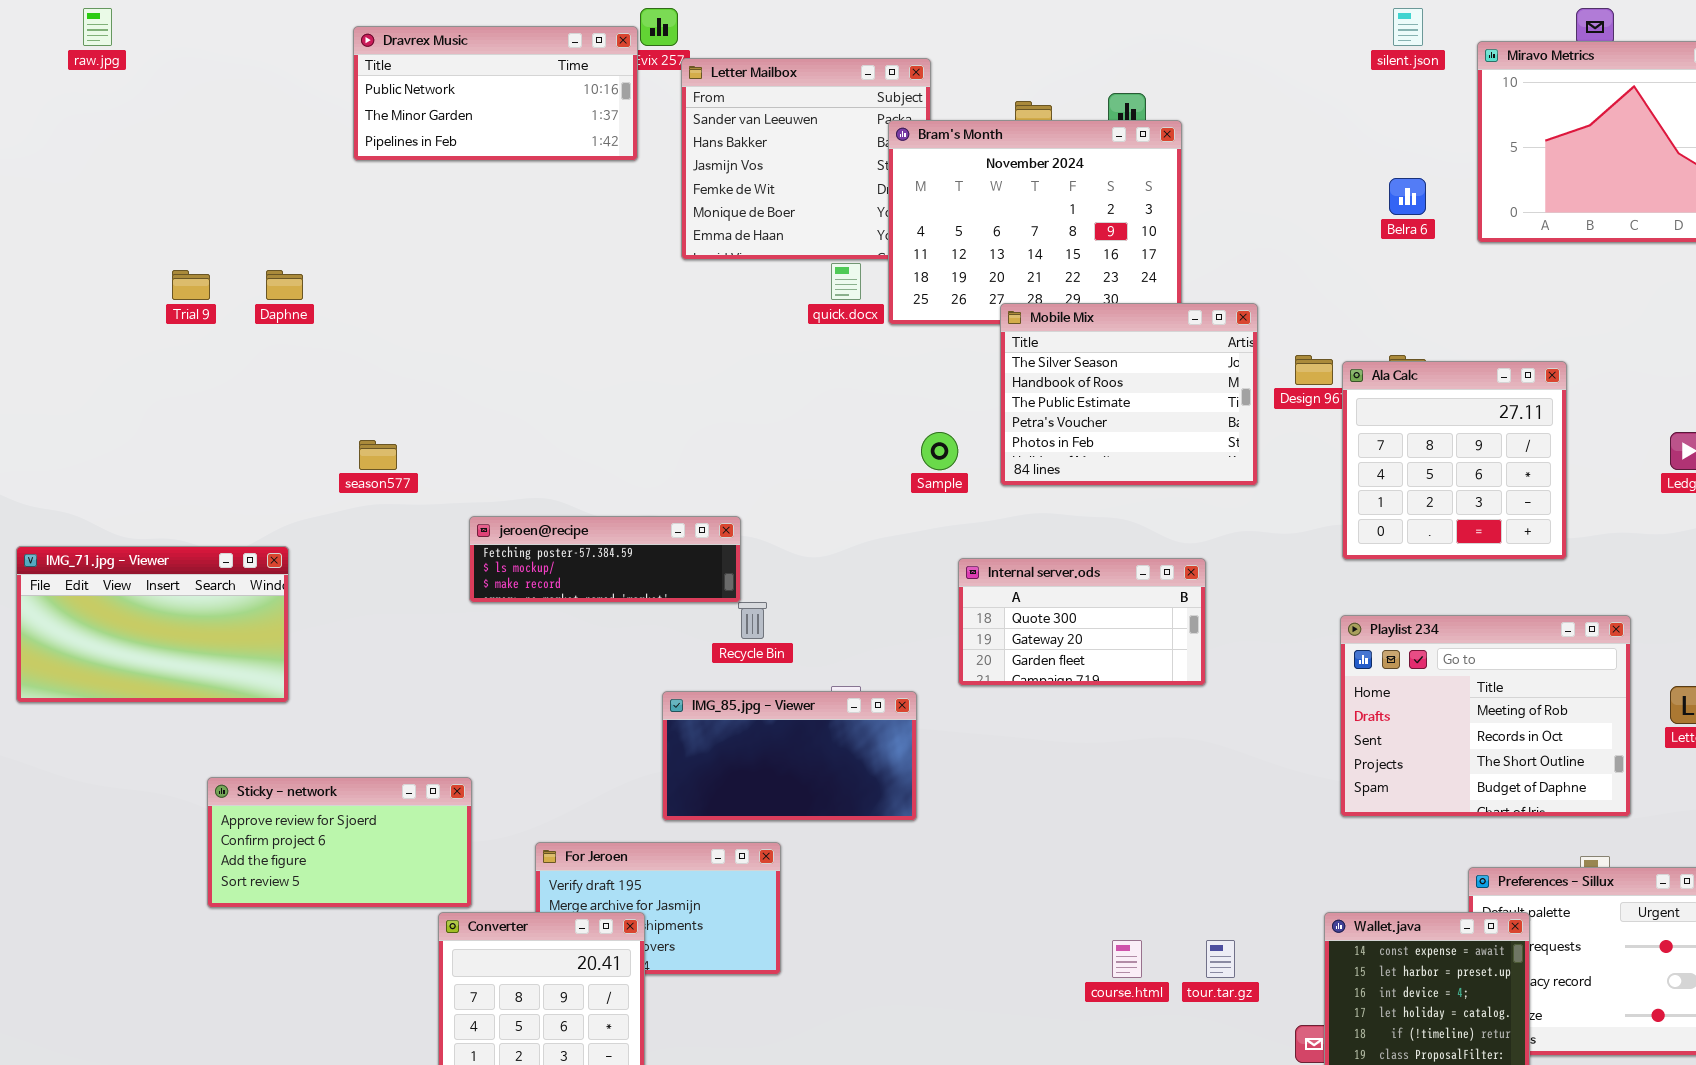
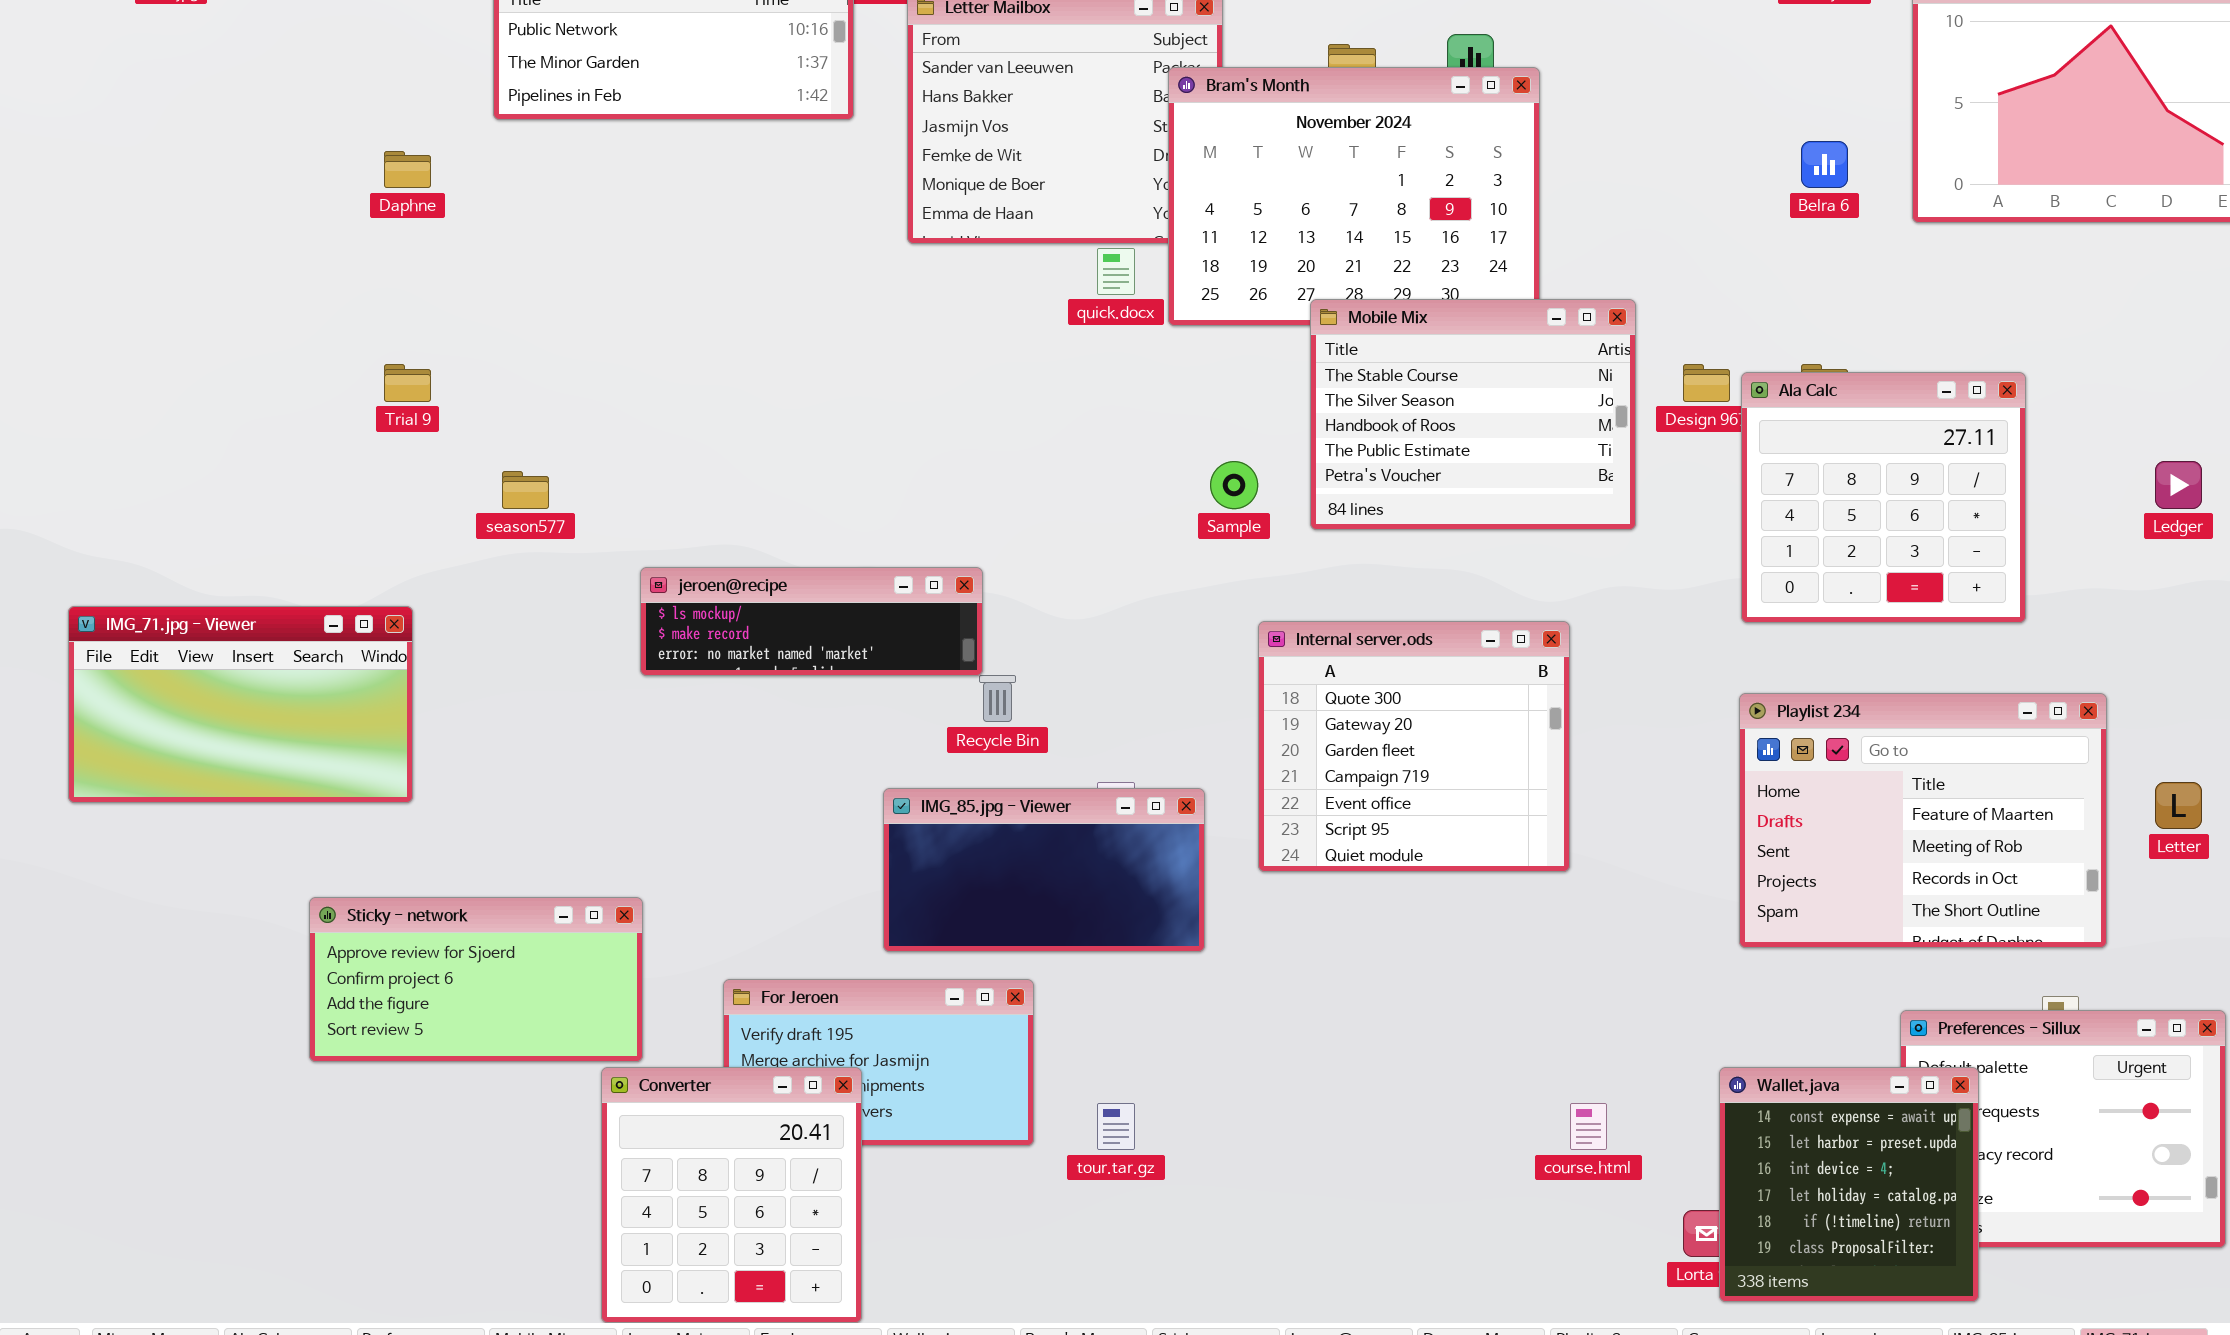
Trial 9: [172,270,210,300] -> [384,364,431,402], moved
Daphne: [266,270,303,300] -> [384,151,431,188], moved
Mobile Mix: [1000,303,1258,486] -> [1310,299,1636,530], scrolled up 1 row
jeroen@recipe: [469,516,741,603] -> [640,567,983,676], scrolled down 1 row
Internal server.ods: [958,558,1206,686] -> [1258,621,1570,872], resized
Playlist 234: [1340,615,1631,817] -> [1739,693,2107,948], scrolled up 1 row
course.html: [1112,940,1142,978] -> [1570,1103,1607,1150], moved
tour.tar.gz: [1206,940,1235,978] -> [1097,1103,1135,1150], moved

